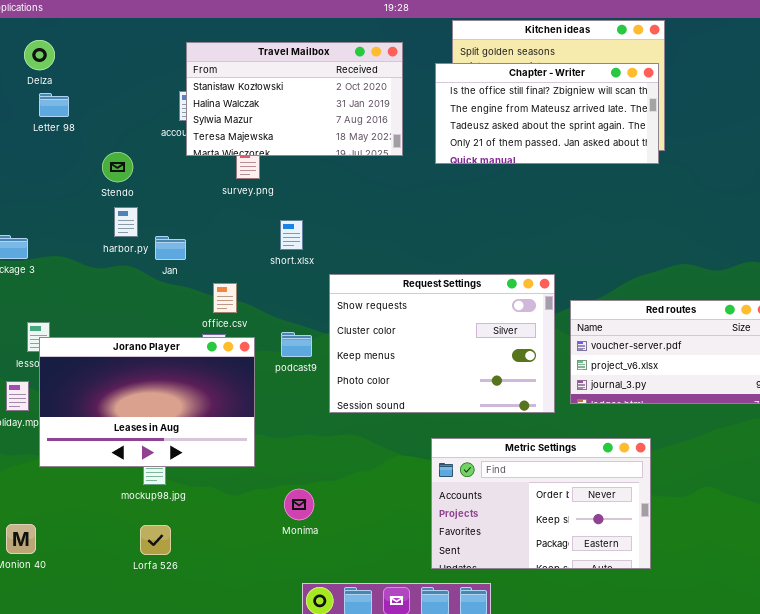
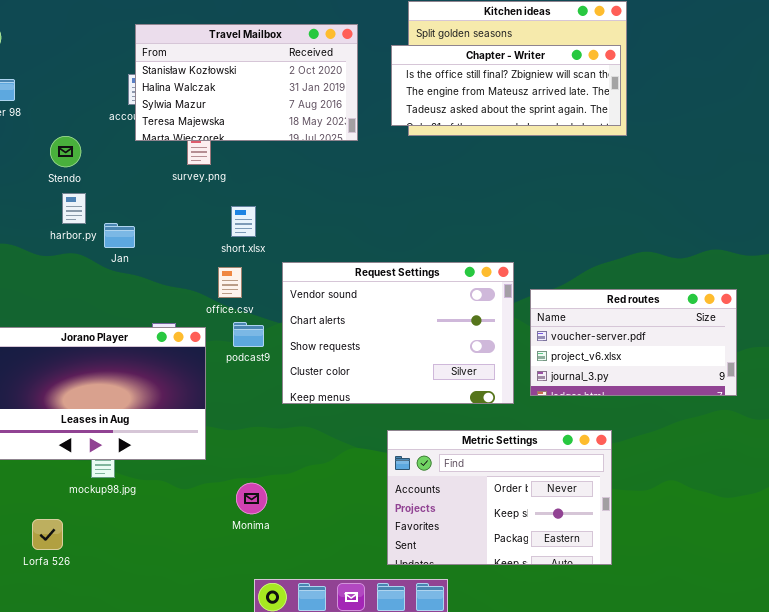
Chapter - Writer: [435,63,659,164] -> [391,45,621,126], resized
Request Settings: [329,274,555,413] -> [282,262,514,404], scrolled up 2 rows
office.csv: [213,283,237,313] -> [218,267,242,298], moved
Lorfa 526: [140,525,171,555] -> [32,519,63,550], moved

